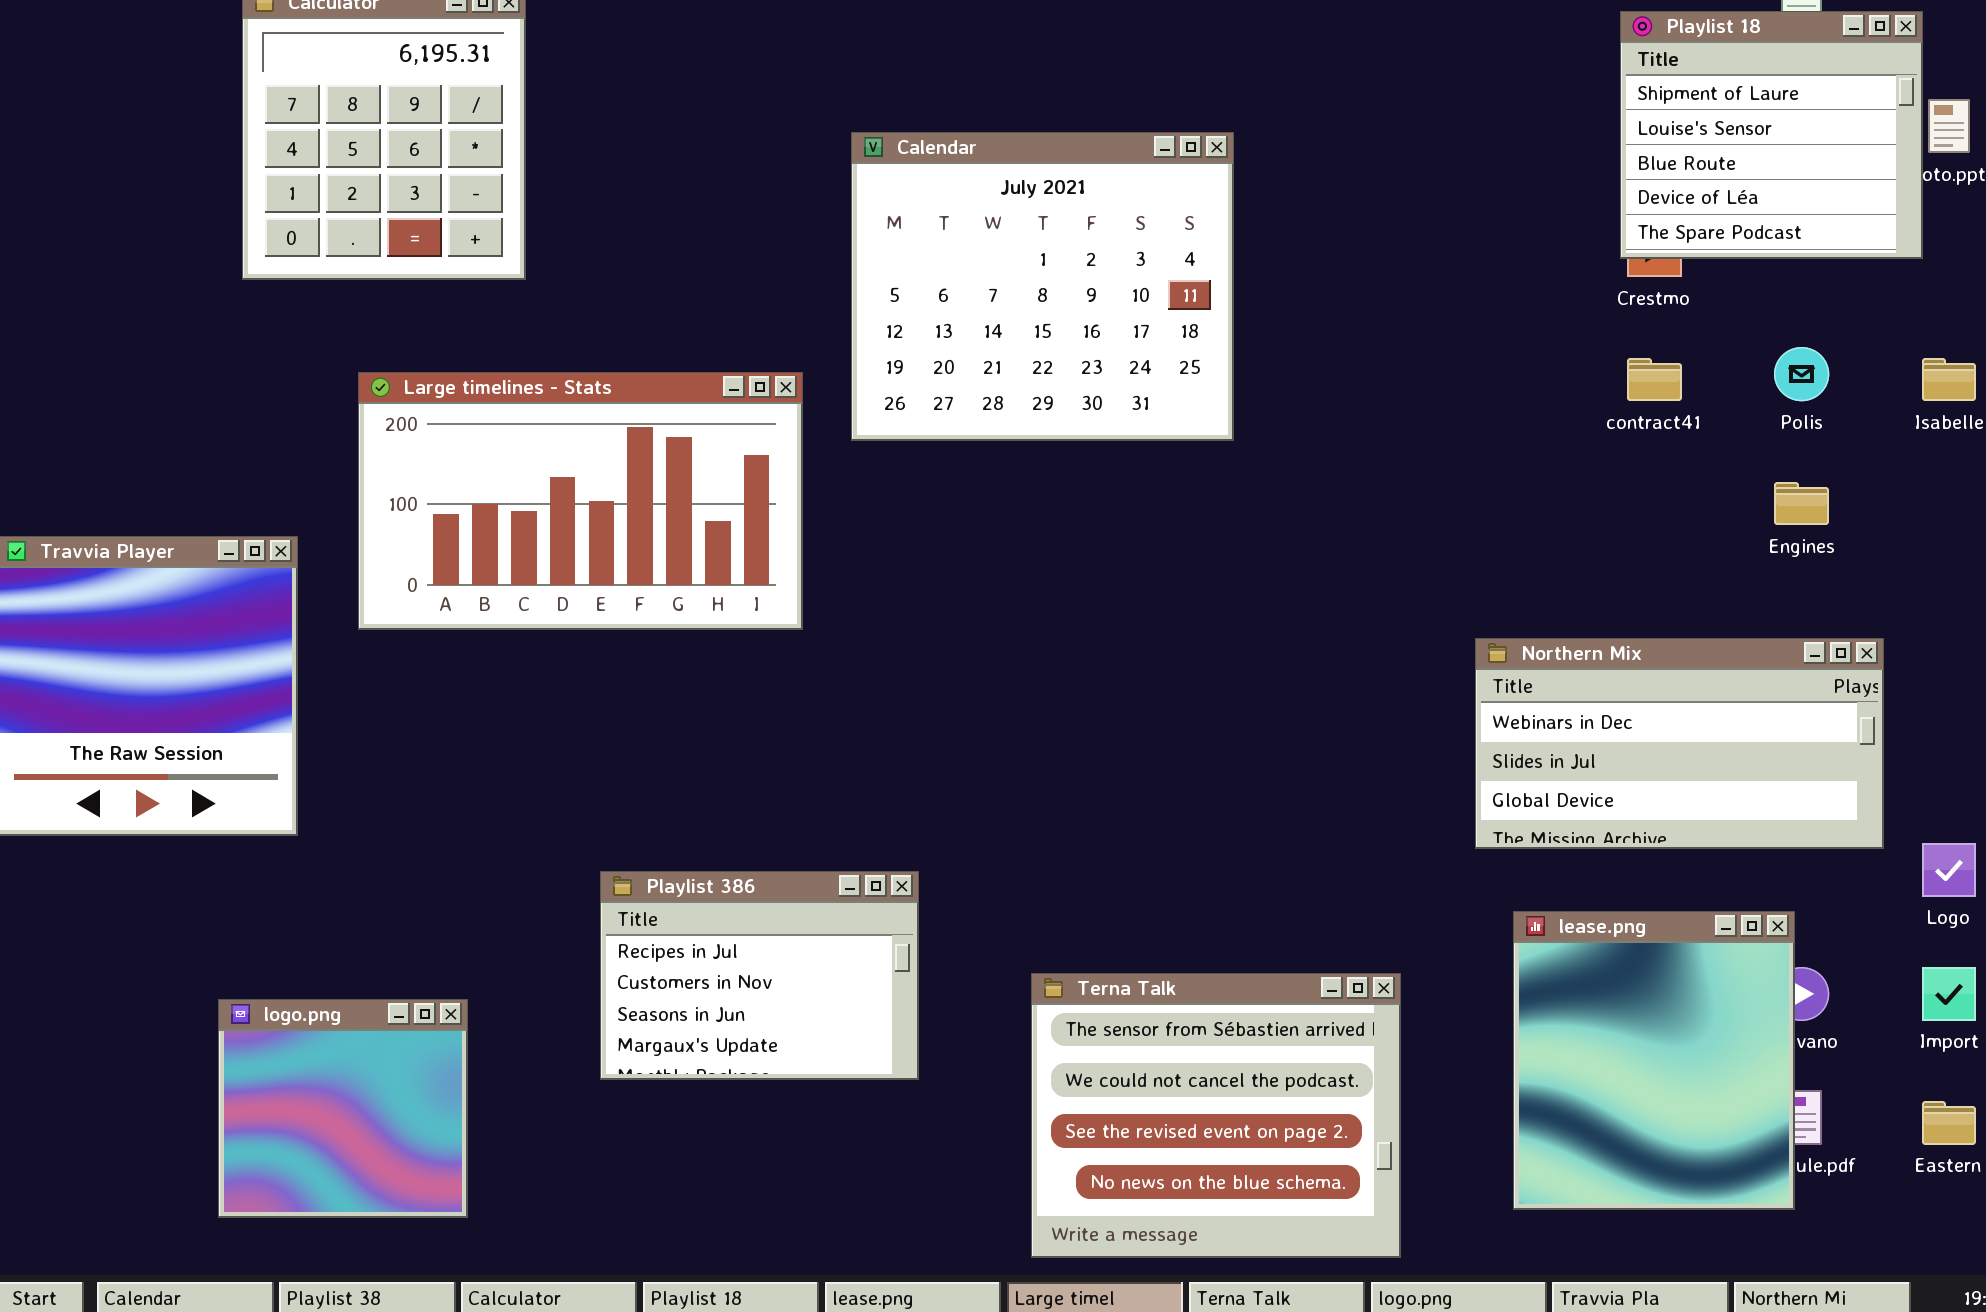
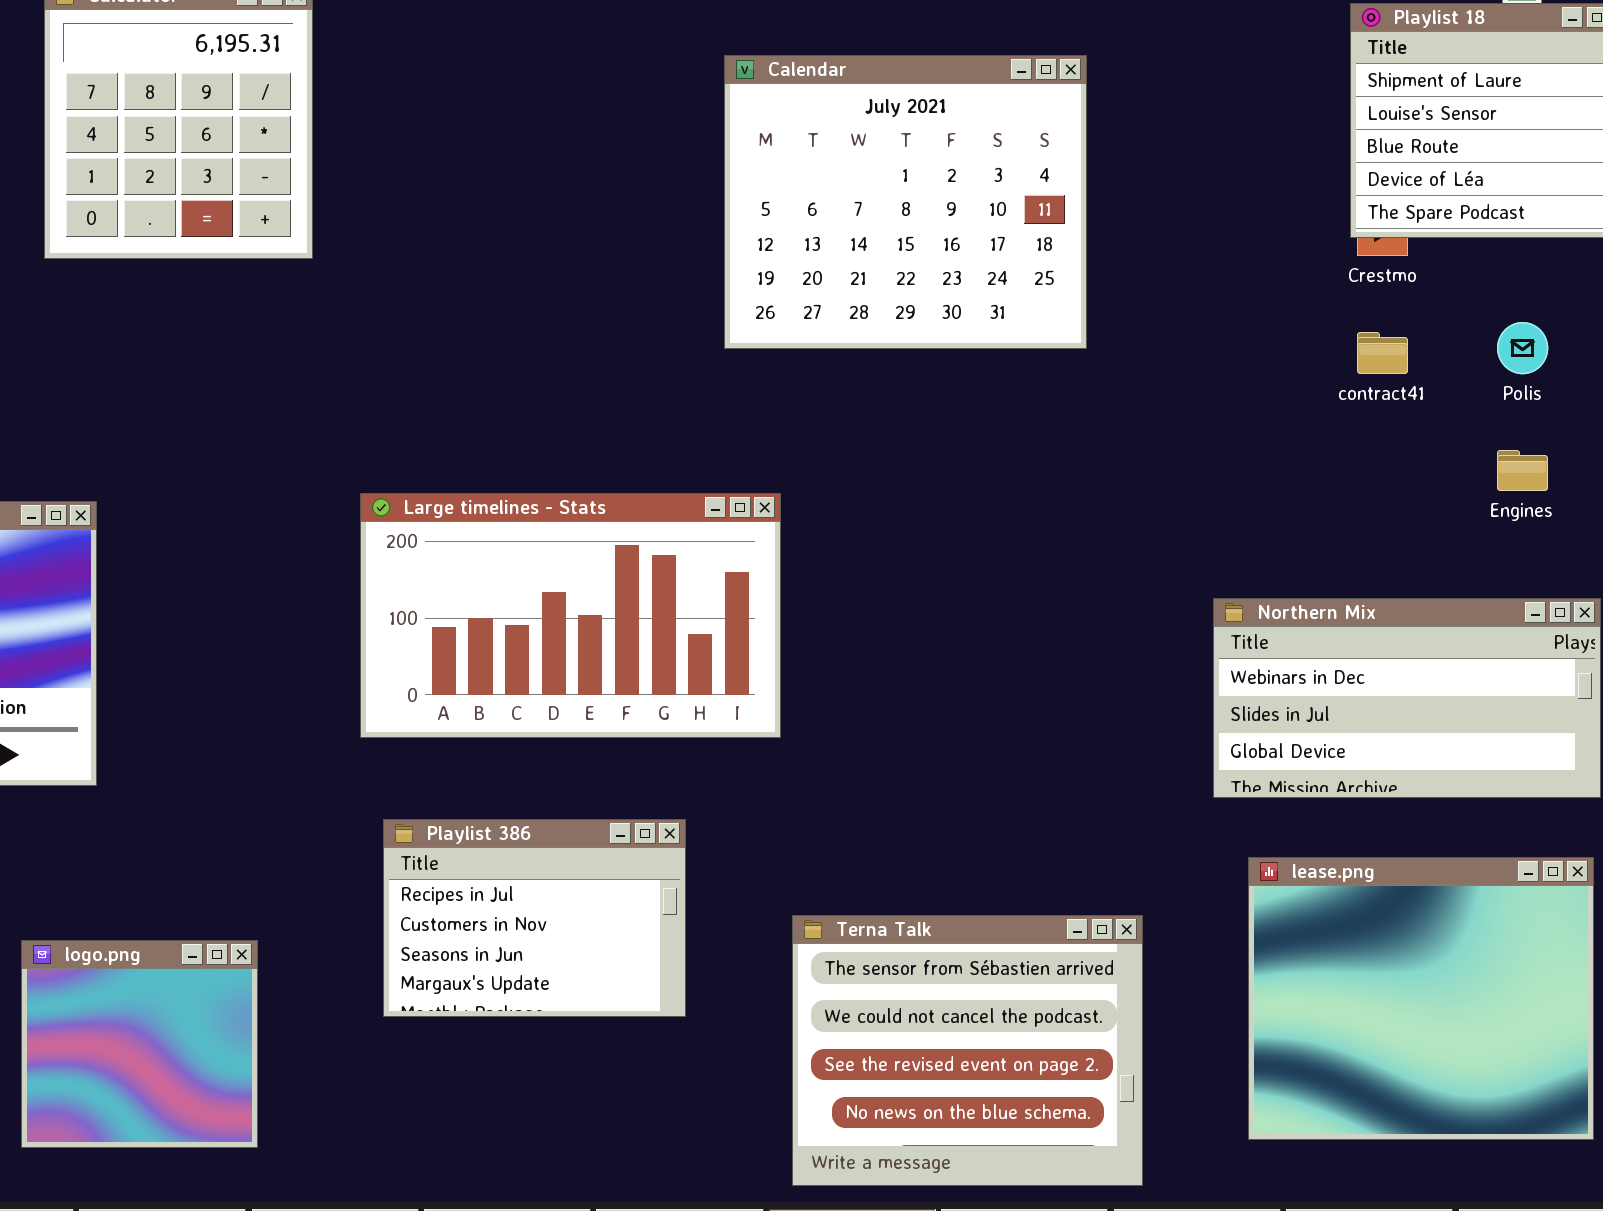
Calendar: [851,132,1234,441] -> [724,55,1087,349], moved
Large timelines - Stats: [358,372,803,630] -> [360,493,781,738], moved
lease.png: [1513,911,1795,1210] -> [1248,857,1594,1140], resized

